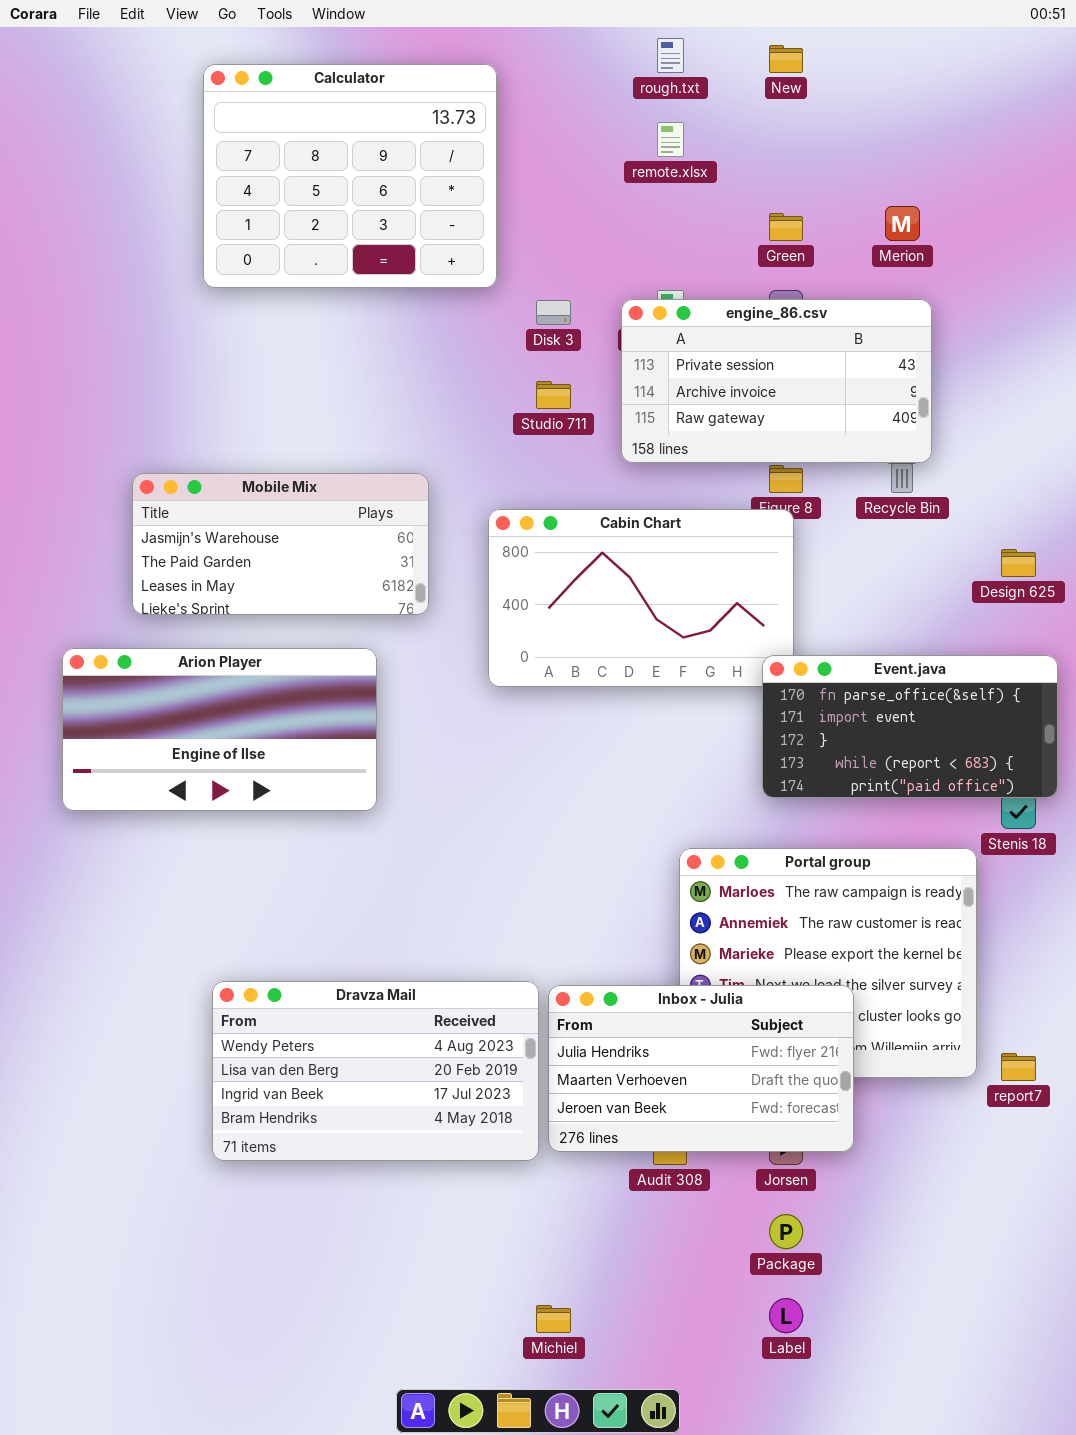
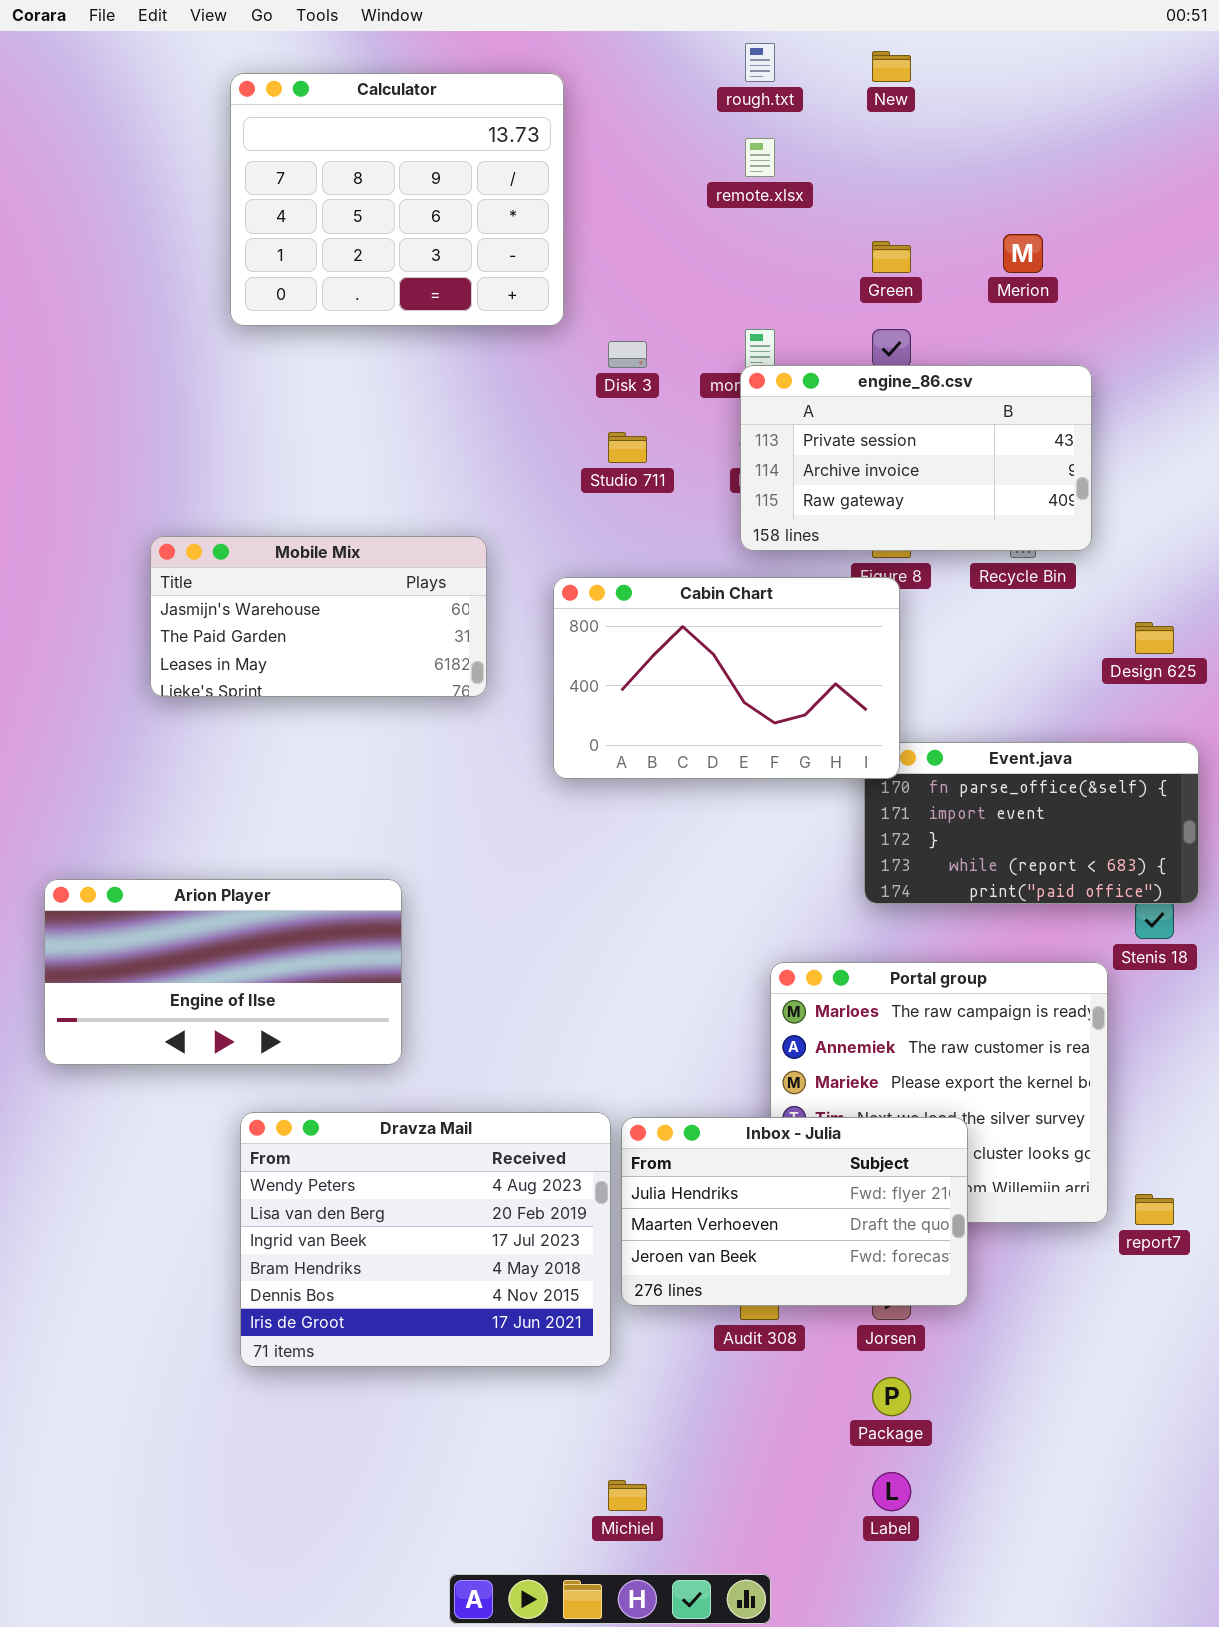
engine_86.csv: [621,299,932,463] -> [740,365,1092,551], moved
Cabin Chart: [488,509,794,687] -> [553,577,900,779], raised
Arion Player: [62,648,377,811] -> [44,879,402,1065], moved
Dravza Mail: [212,981,539,1161] -> [240,1112,611,1367], resized

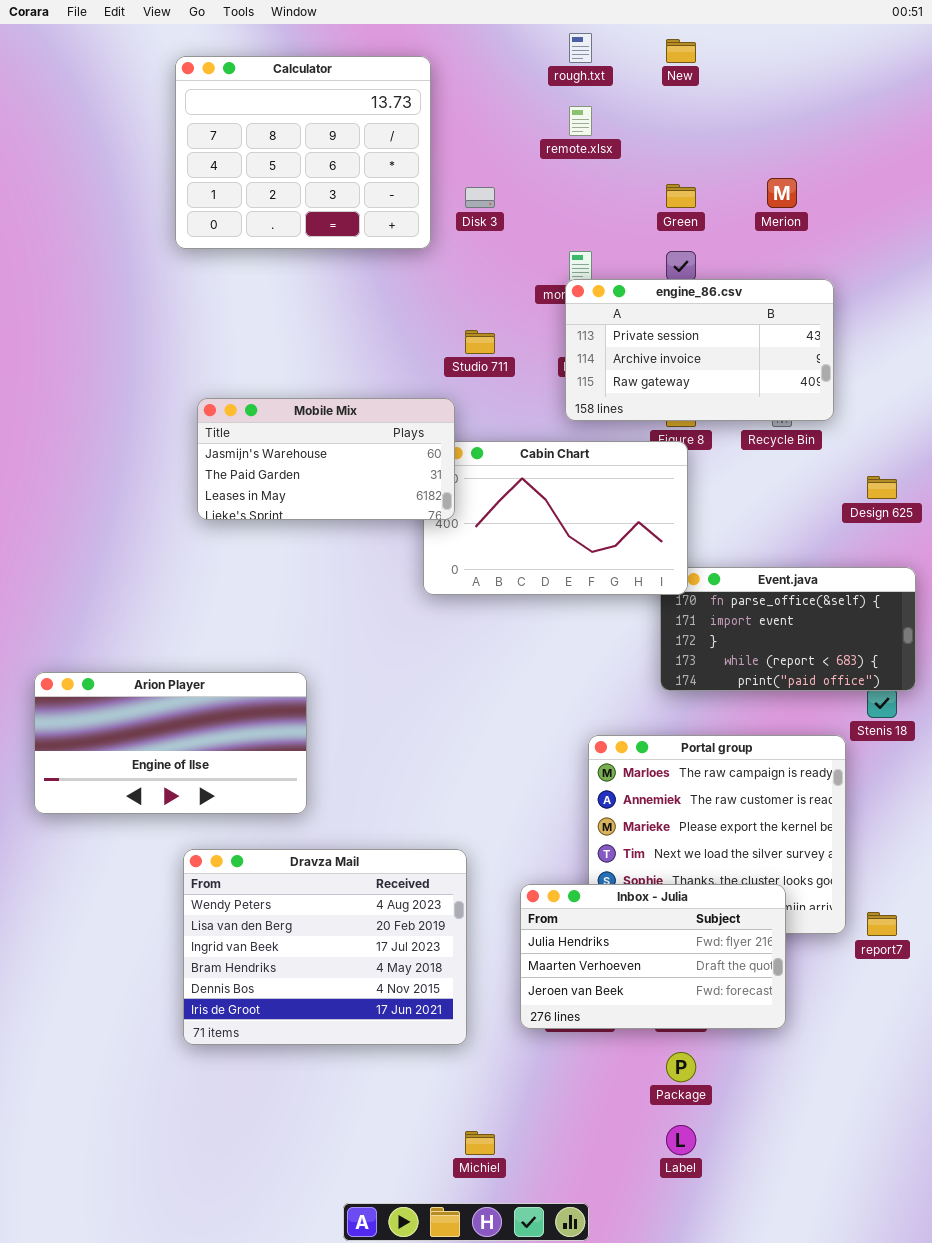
Disk 3: [608,341,647,368] -> [465,187,495,208], moved
Mobile Mix: [150,536,487,697] -> [197,398,455,520], moved
Inbox - Julia: [621,1117,968,1306] -> [520,884,786,1029], moved

